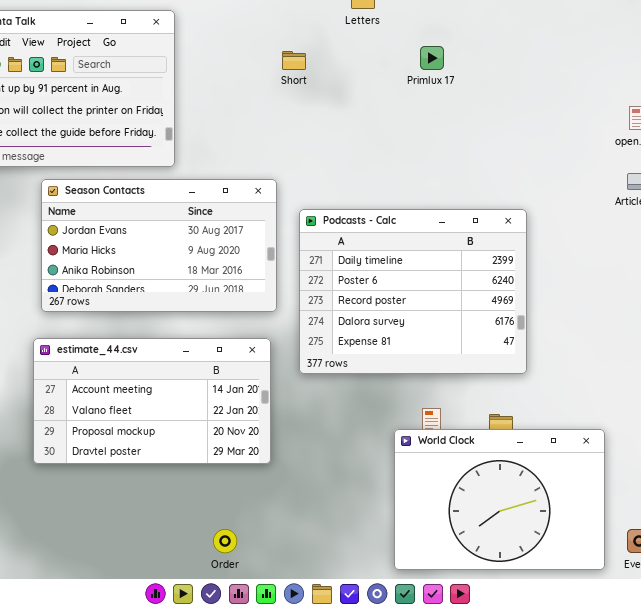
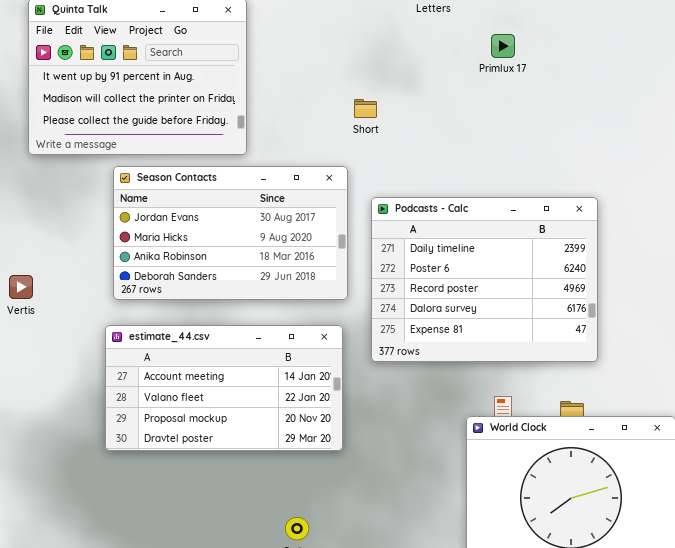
Short: [282,51,306,70] -> [354,99,377,118], moved

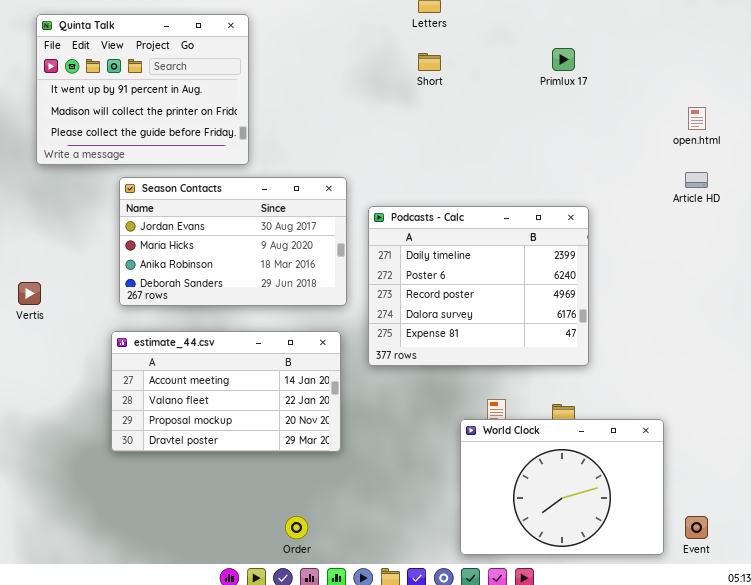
Primlux 17: [491,34,515,58] -> [552,48,575,71], moved
Short: [354,99,377,118] -> [418,53,441,71], moved

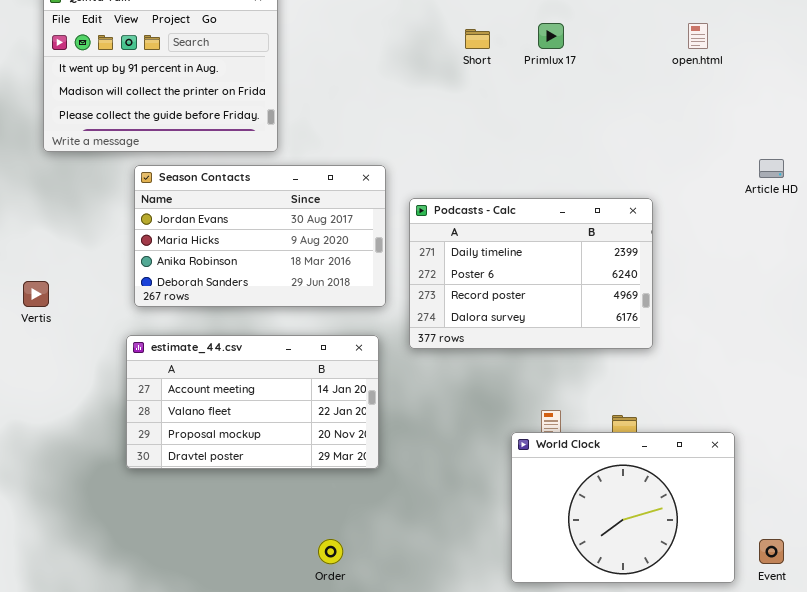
Primlux 17: [552,48,575,71] -> [538,23,564,49], moved
open.html: [688,107,706,130] -> [688,23,708,49], moved
Podcasts - Calc: [368,206,589,366] -> [409,198,653,349], resized

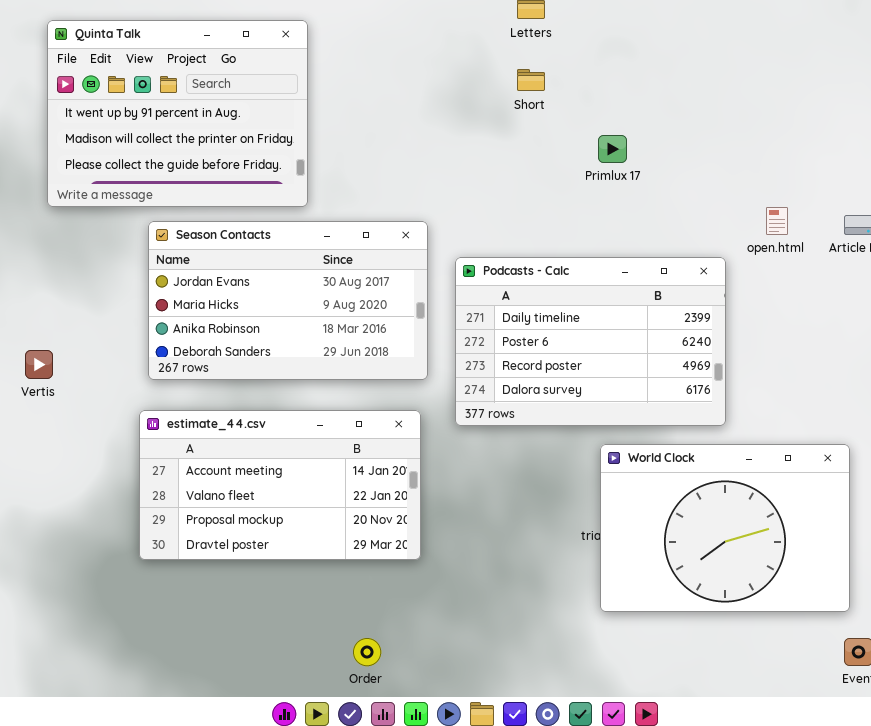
Primlux 17: [538,23,564,49] -> [598,135,627,163], moved
open.html: [688,23,708,49] -> [766,207,788,235], moved
World Clock: [511,432,735,583] -> [600,444,850,612], moved

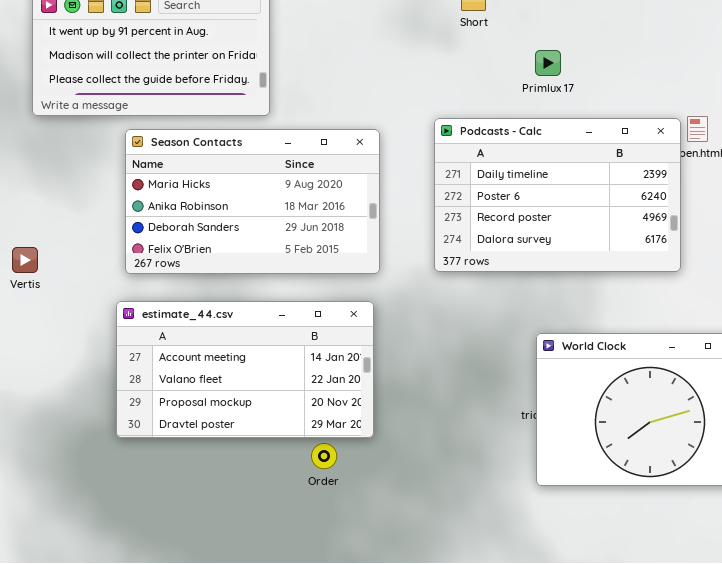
Season Contacts: [148,221,428,380] -> [125,129,380,274], scrolled down 1 row
Podcasts - Calc: [455,257,726,426] -> [434,118,681,272], moved
Order: [353,638,381,666] -> [311,443,337,469], moved

